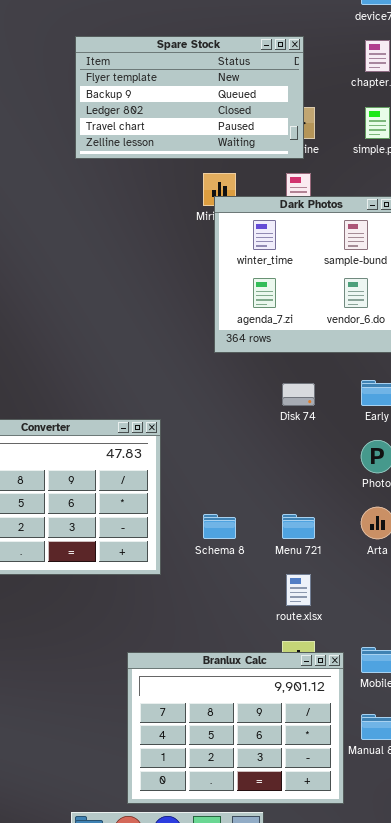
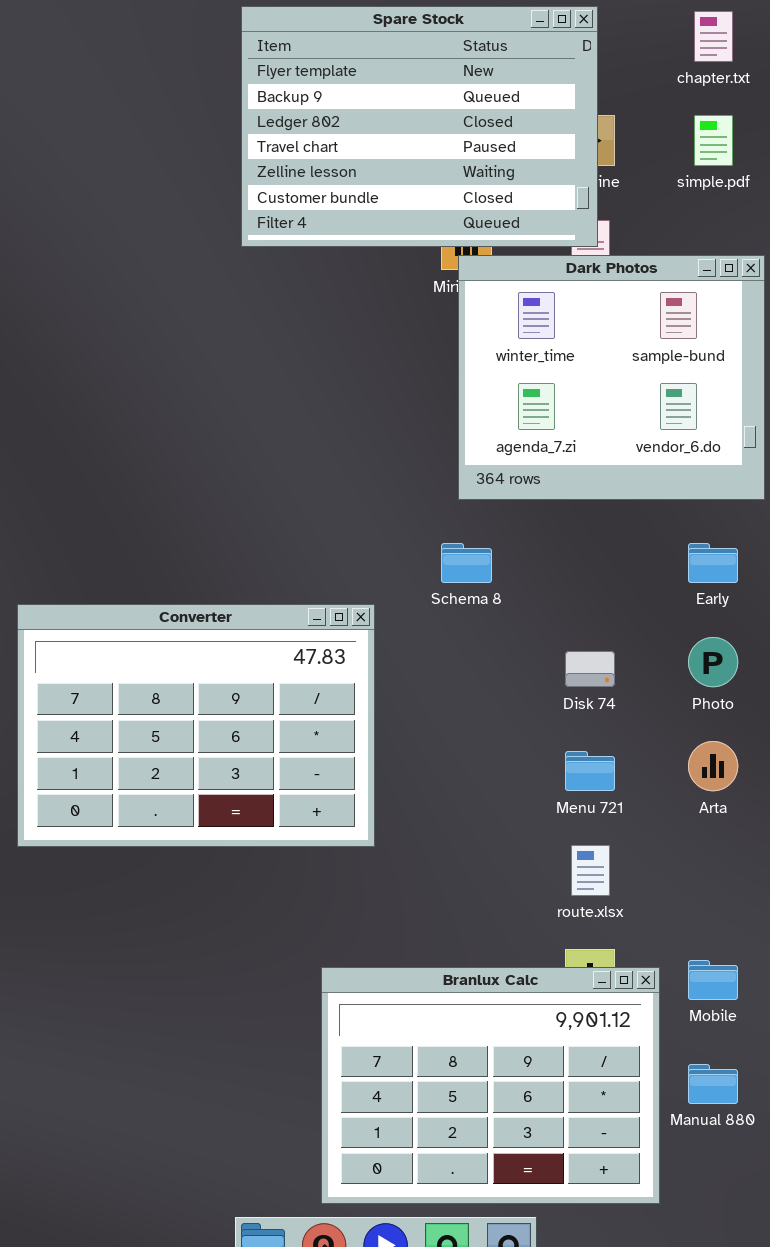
Spare Stock: [75,36,304,159] -> [241,6,598,247], resized
Disk 74: [282,383,315,406] -> [565,651,615,687], moved
Schema 8: [203,514,236,539] -> [441,543,492,583], moved

